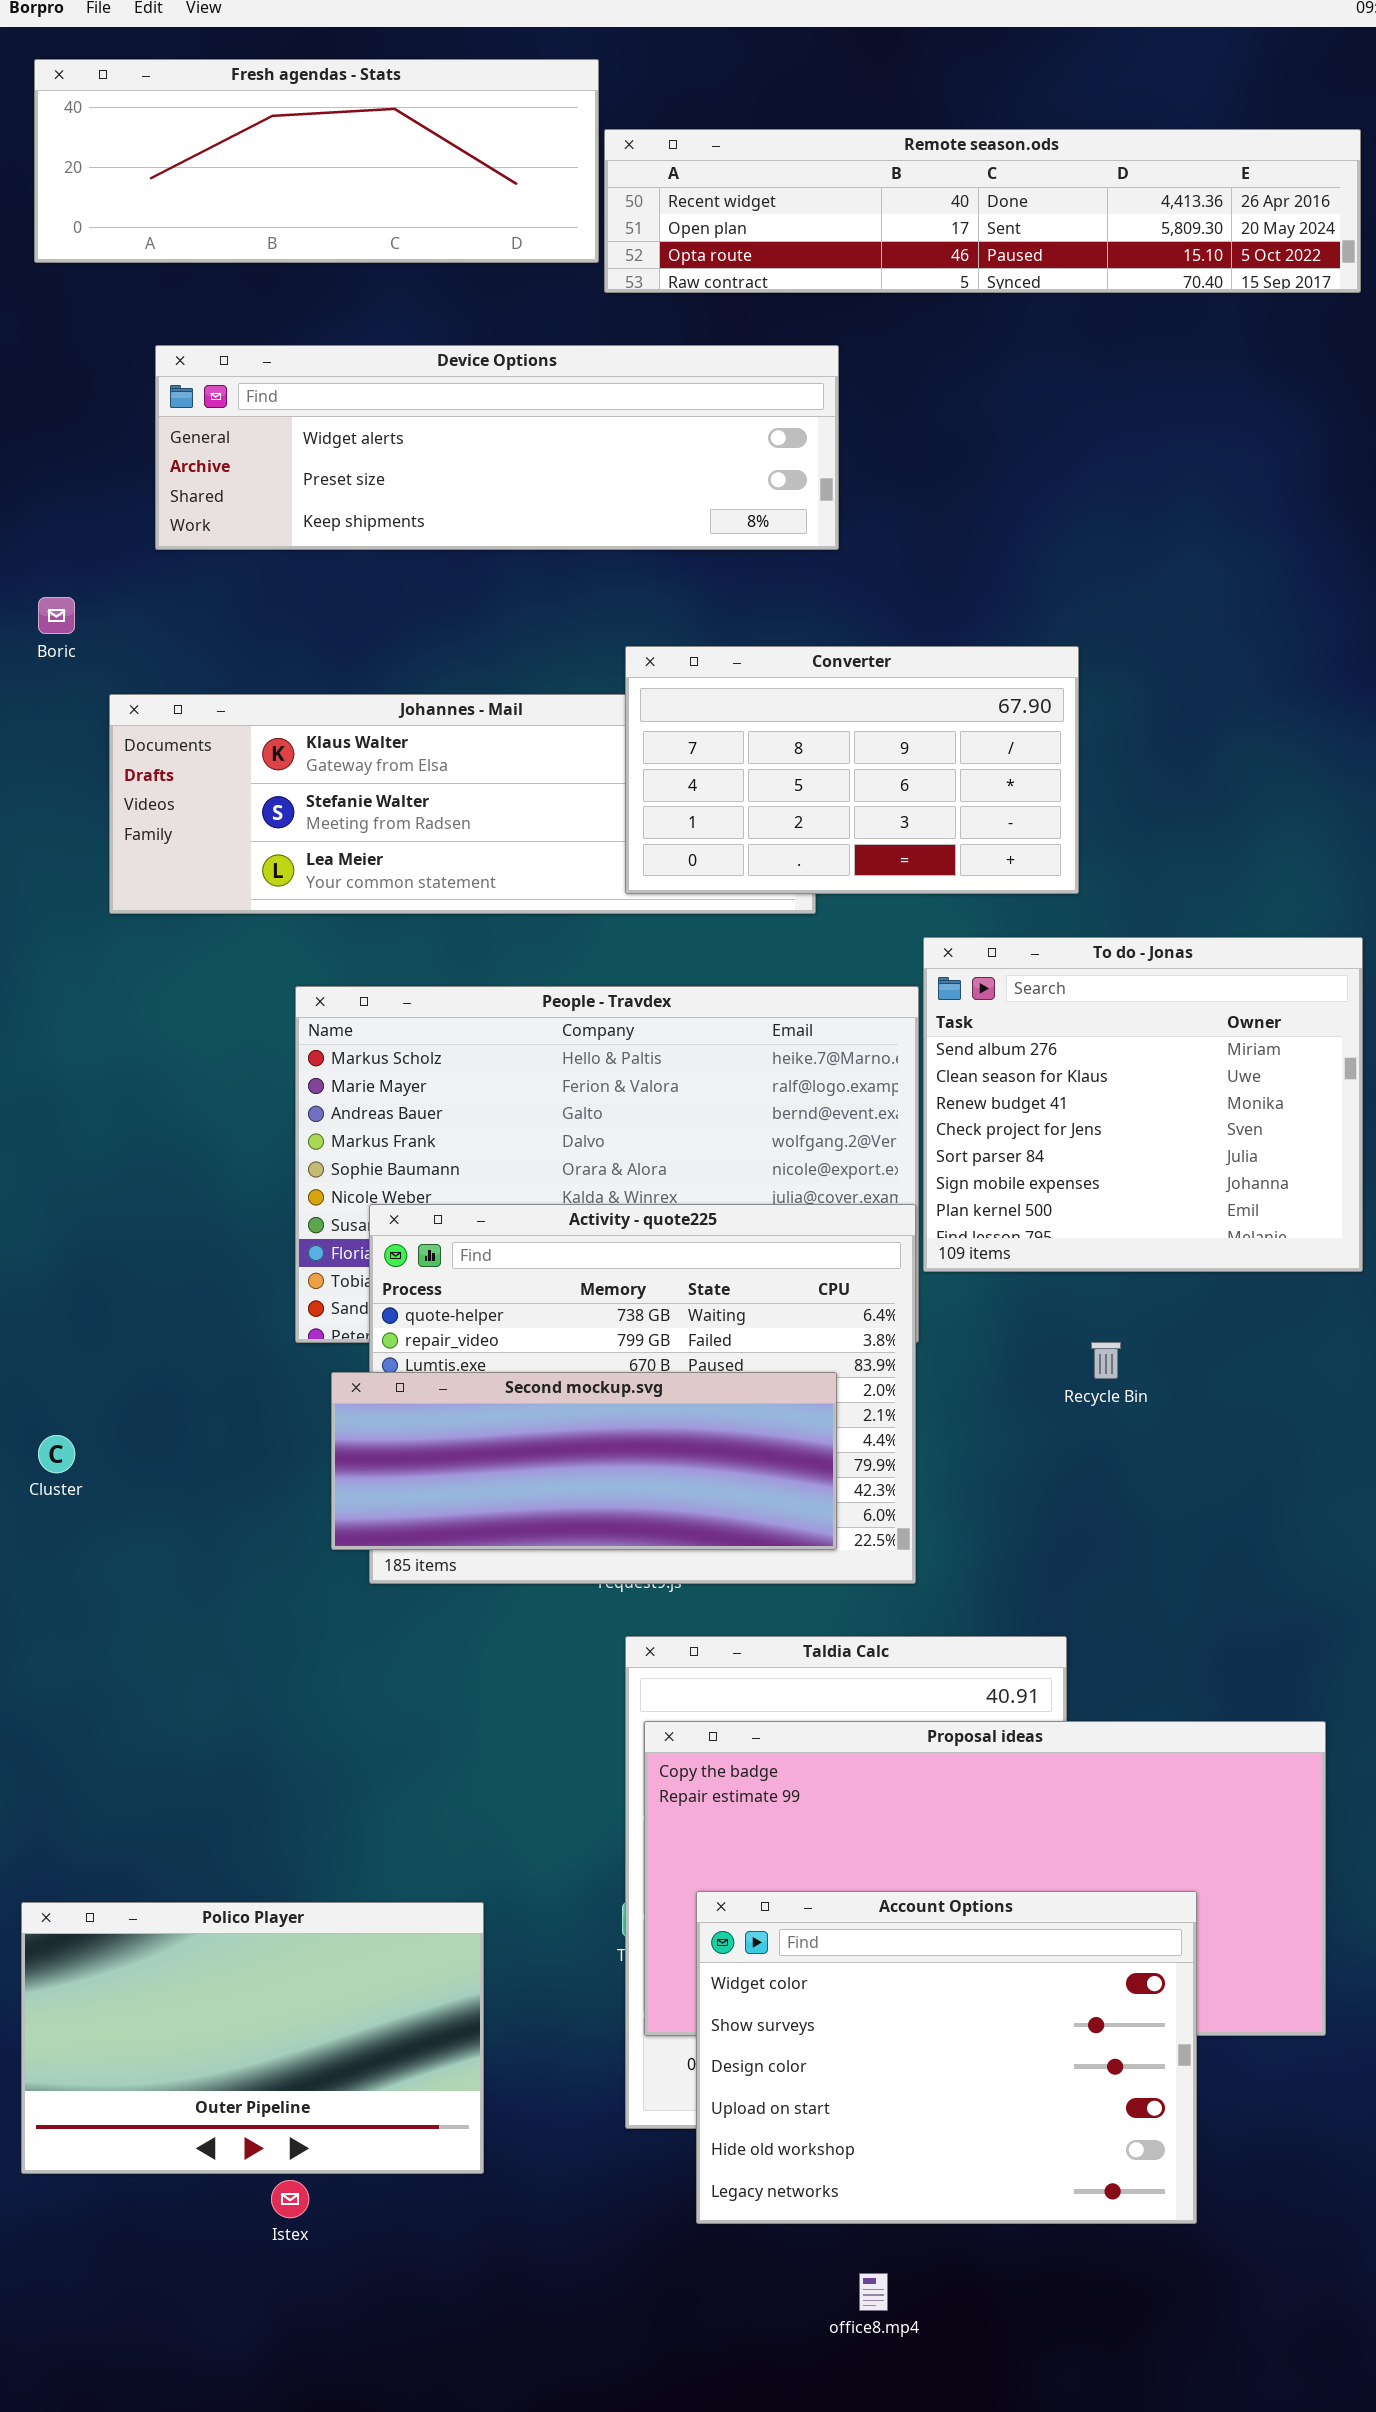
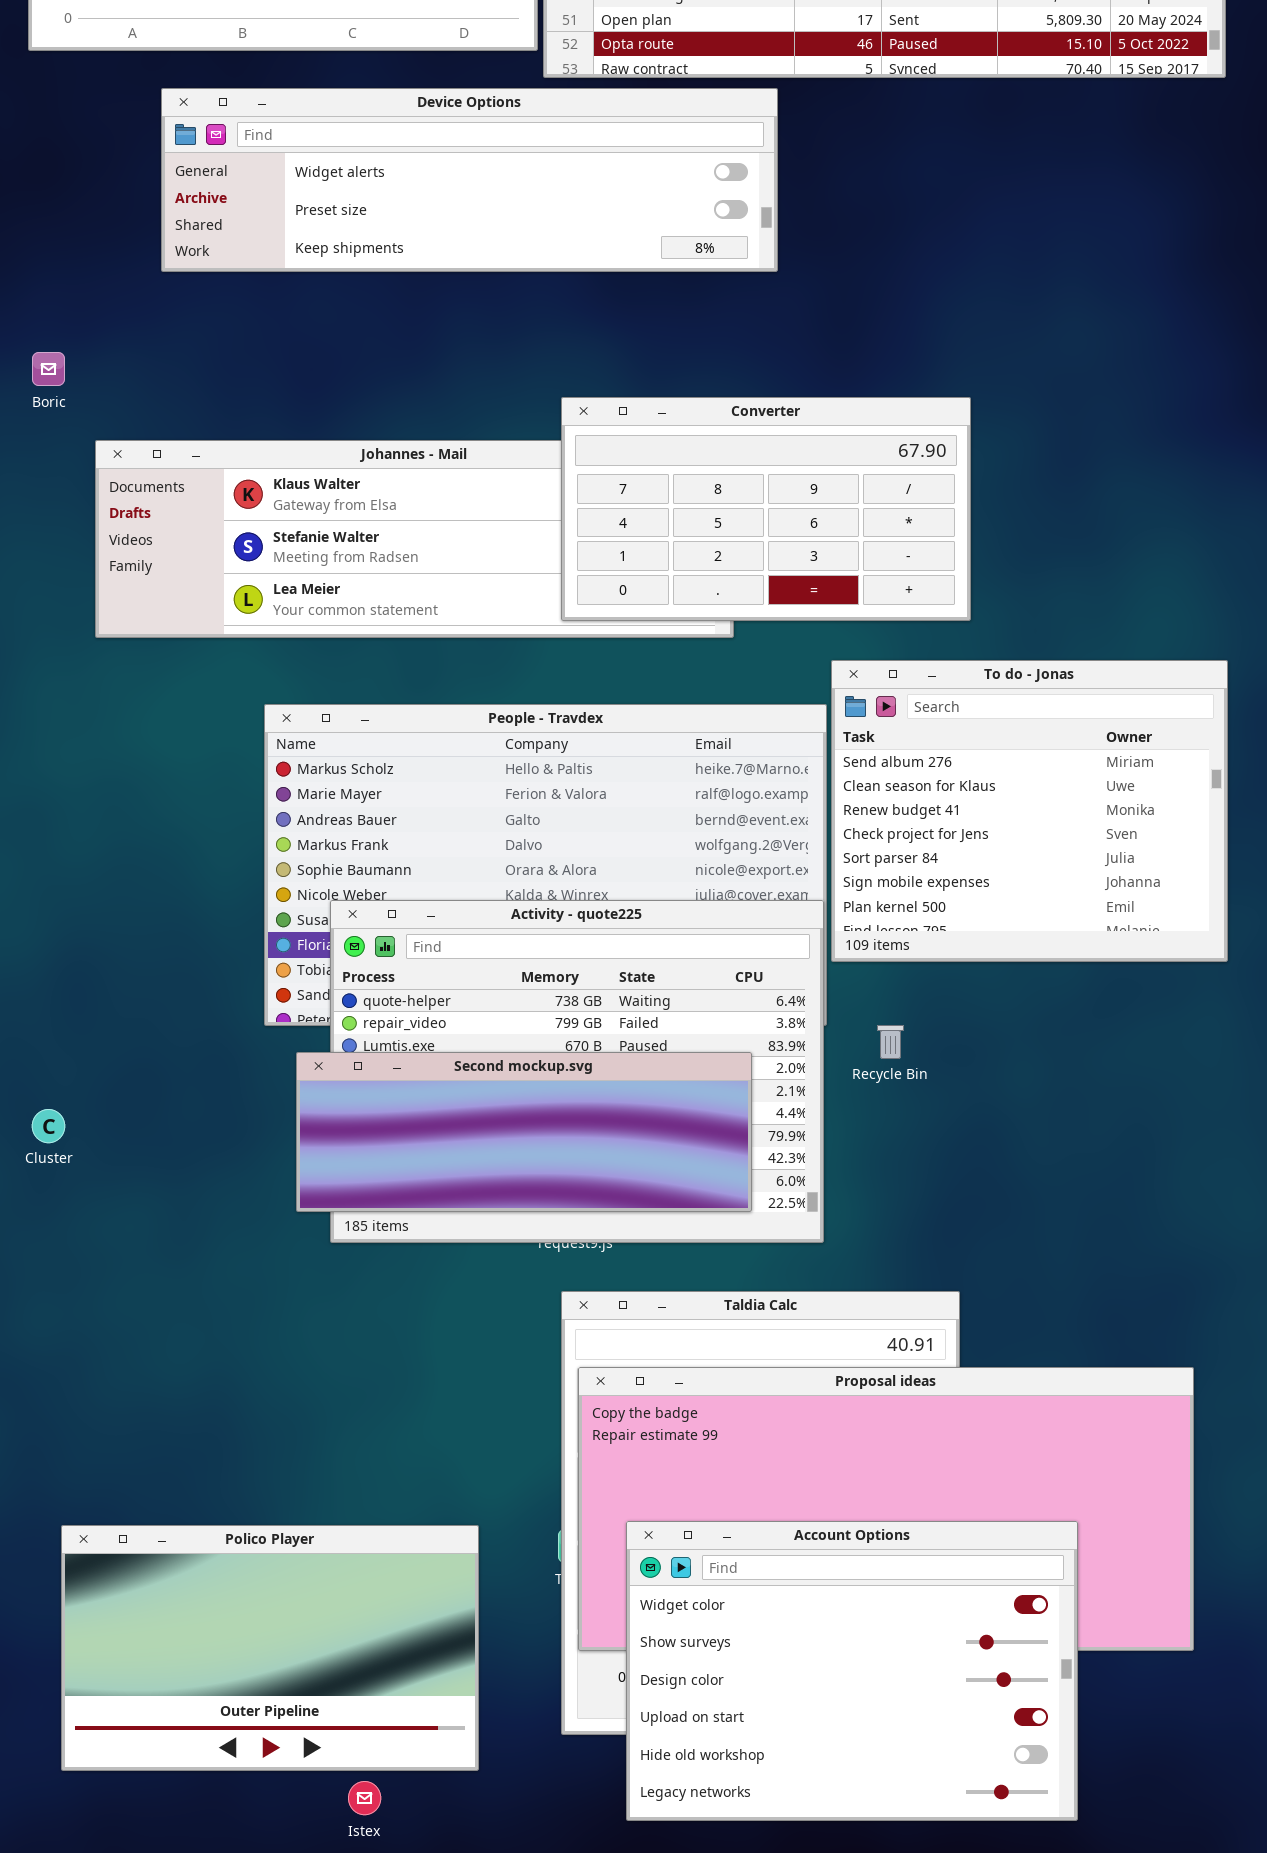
Device Options: [155,345,839,550] -> [161,88,778,272], moved
Recycle Bin: [1091,1342,1121,1379] -> [877,1025,904,1059], moved
Polico Player: [21,1902,484,2174] -> [61,1525,479,1771], moved
Istex: [271,2180,309,2218] -> [348,1781,381,1815], moved

